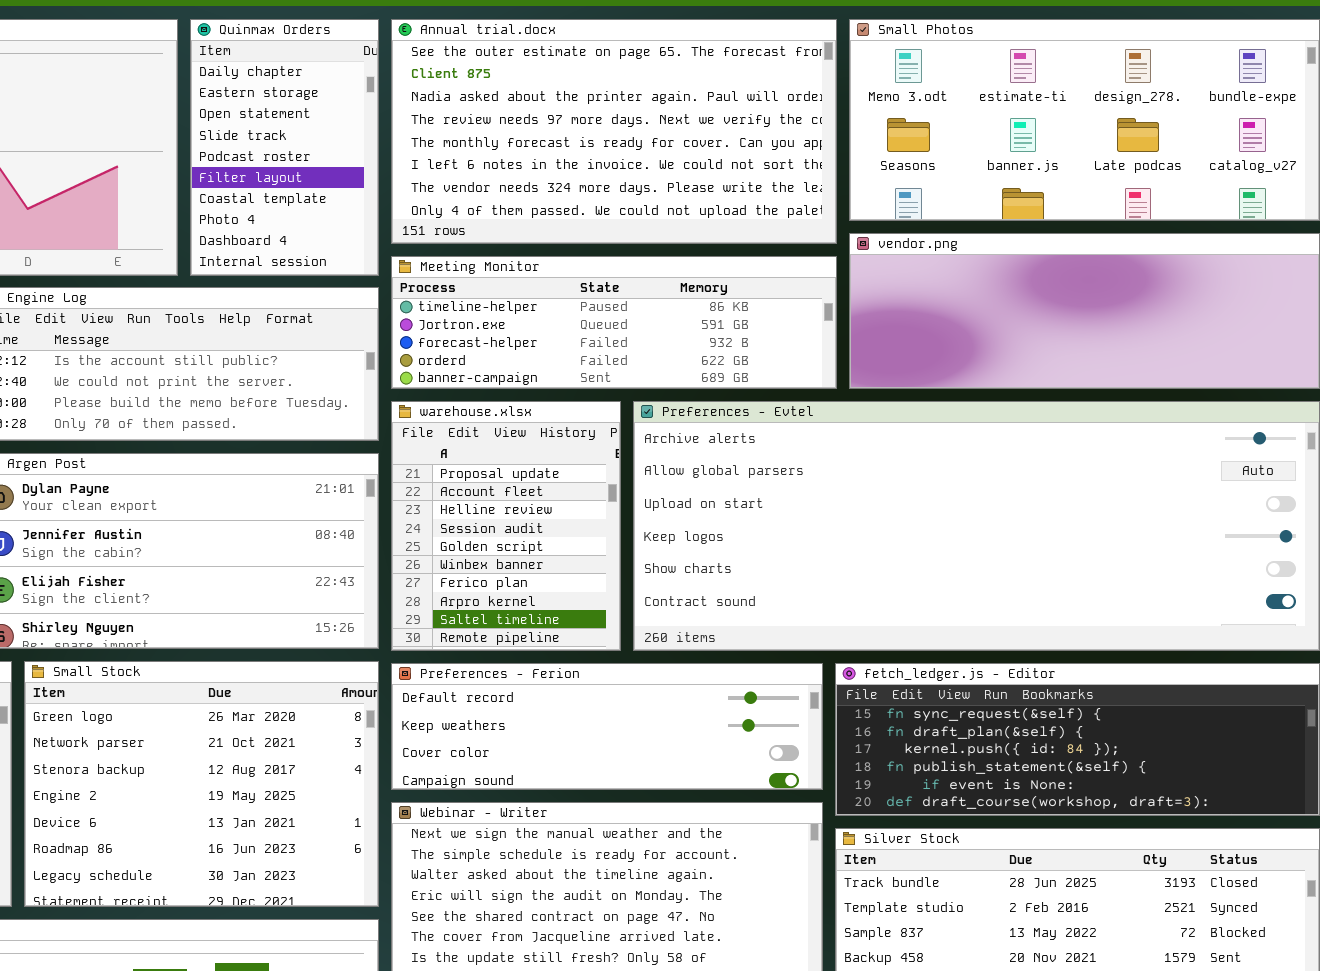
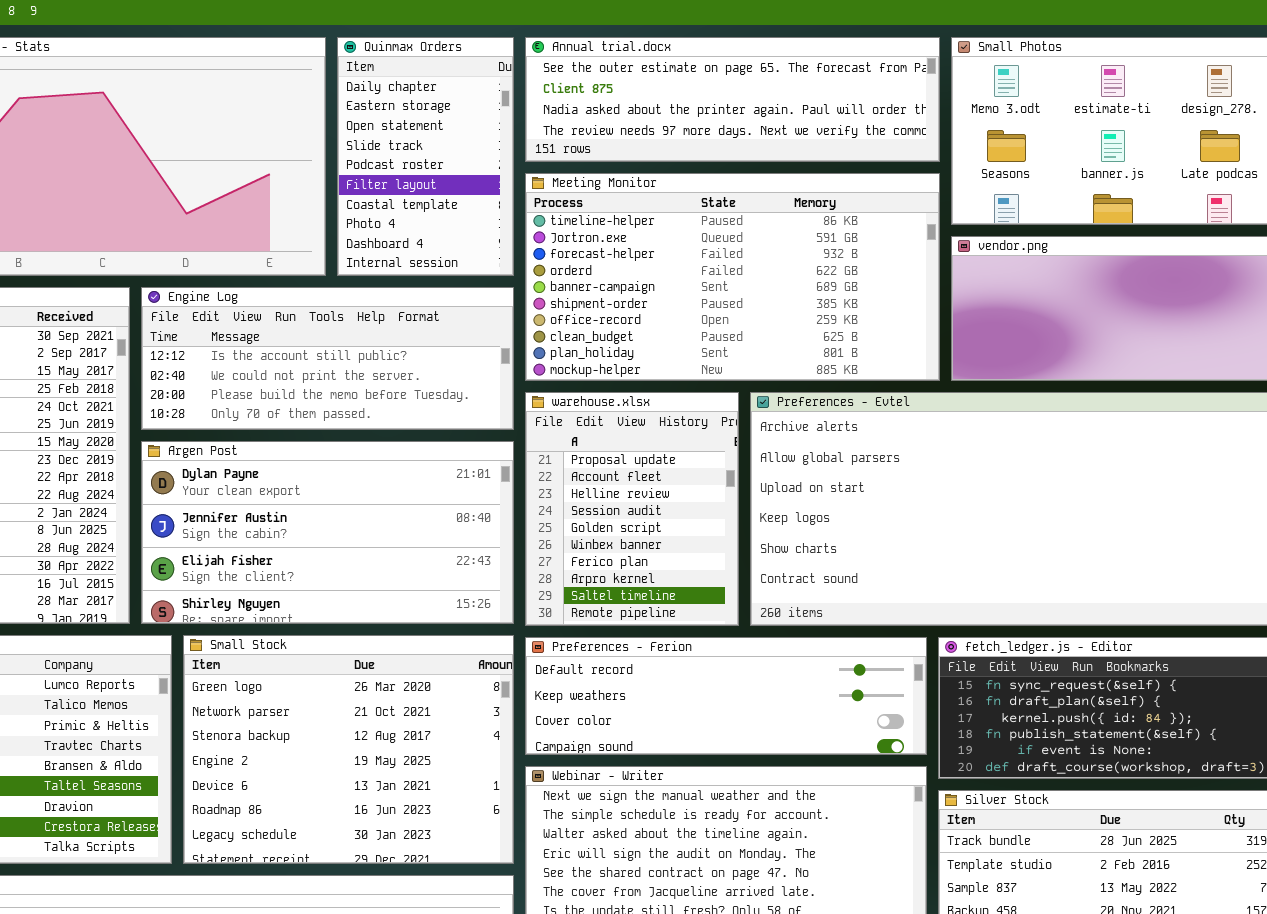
Annual trial.docx: [391,19,837,244] -> [525,37,940,162], resized
Meeting Monitor: [391,256,837,389] -> [525,173,940,381], resized

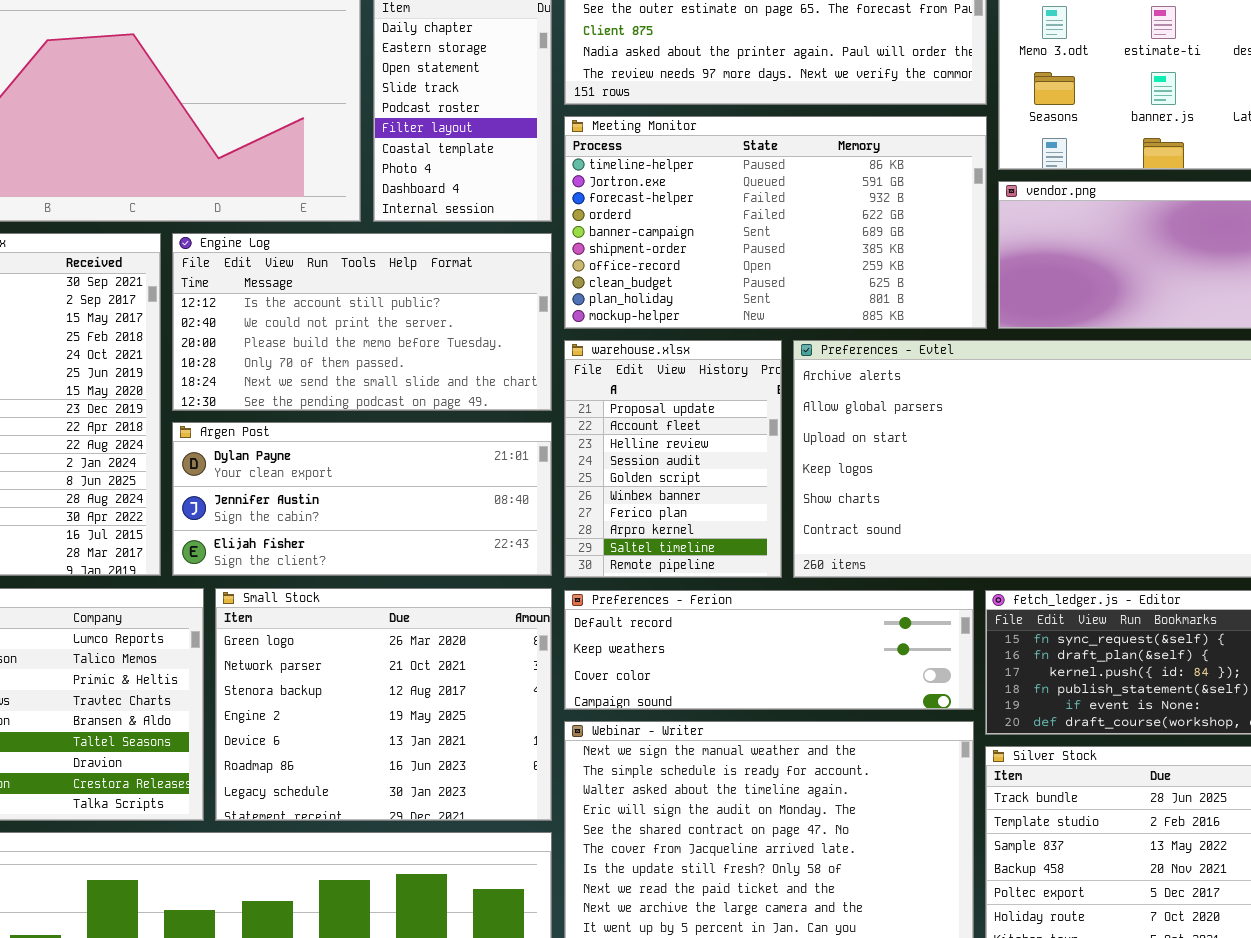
Engine Log: [141,287,514,430] -> [172,233,552,411], resized
Argen Post: [141,441,514,624] -> [172,422,552,576], resized

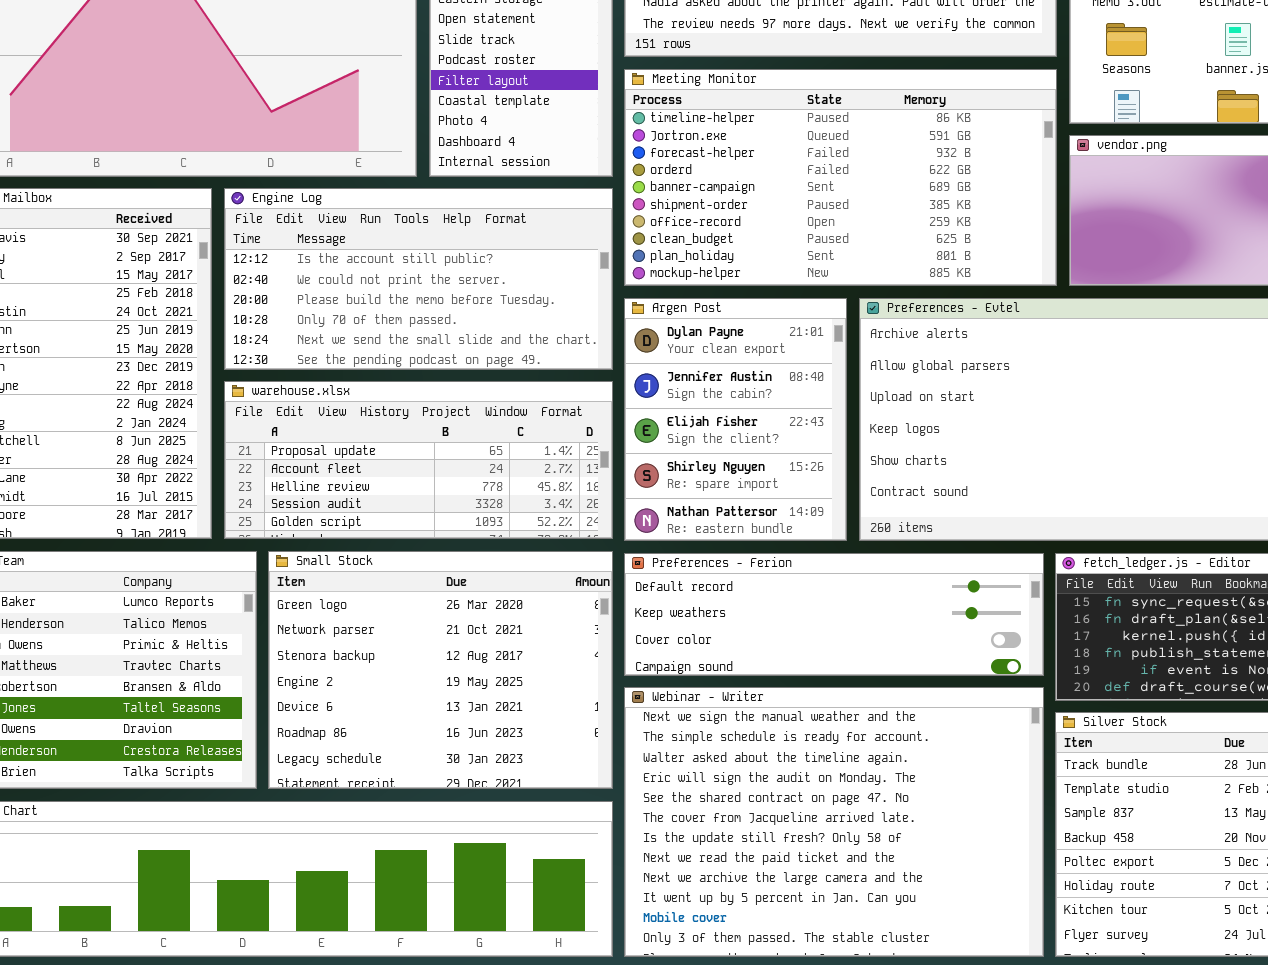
warehouse.xlsx: [564,340,782,578] -> [224,381,613,539], moved, resized
Argen Post: [172,422,552,576] -> [624,298,847,541], moved, resized

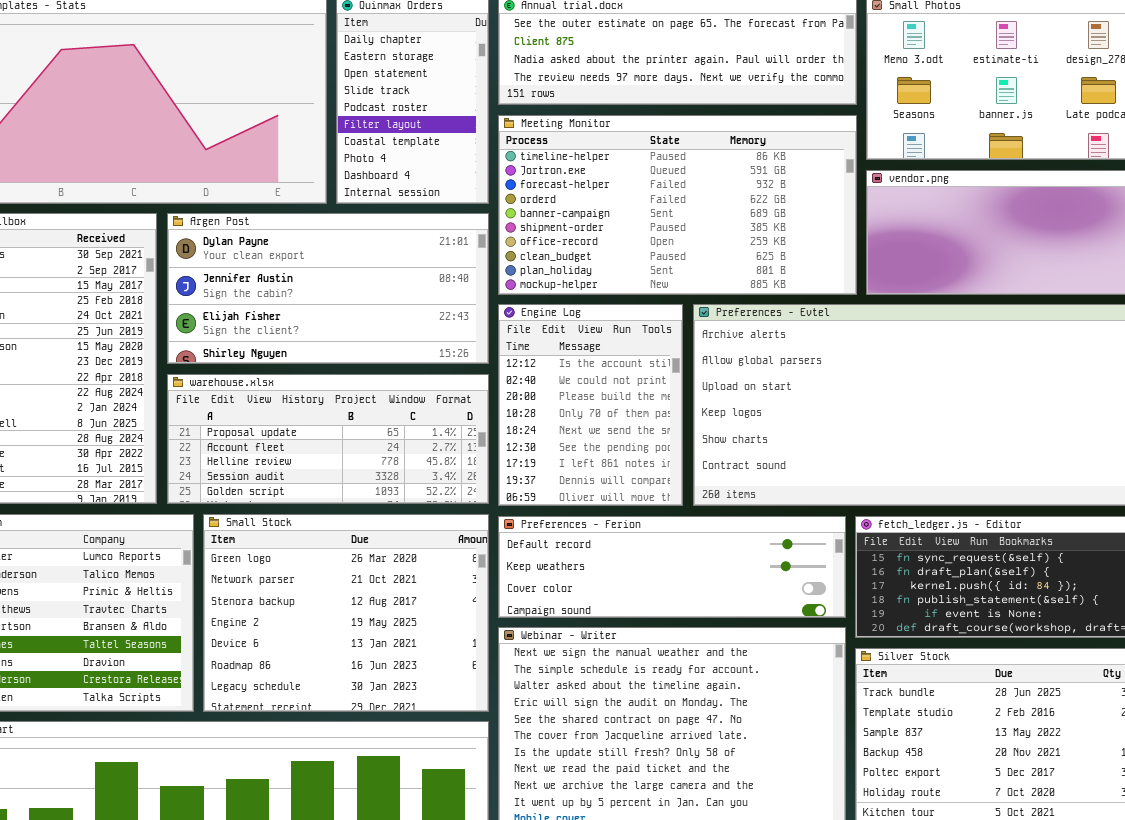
Engine Log: [224,188,613,370] -> [498,304,683,506], moved, resized
Argen Post: [624,298,847,541] -> [167,213,489,364], moved, resized

